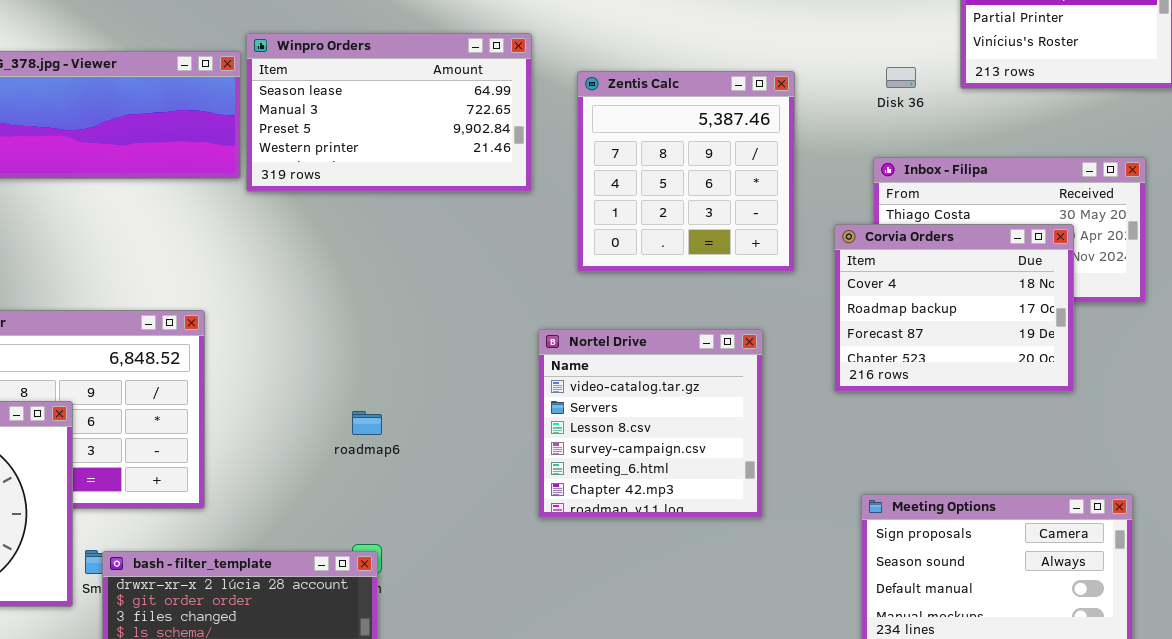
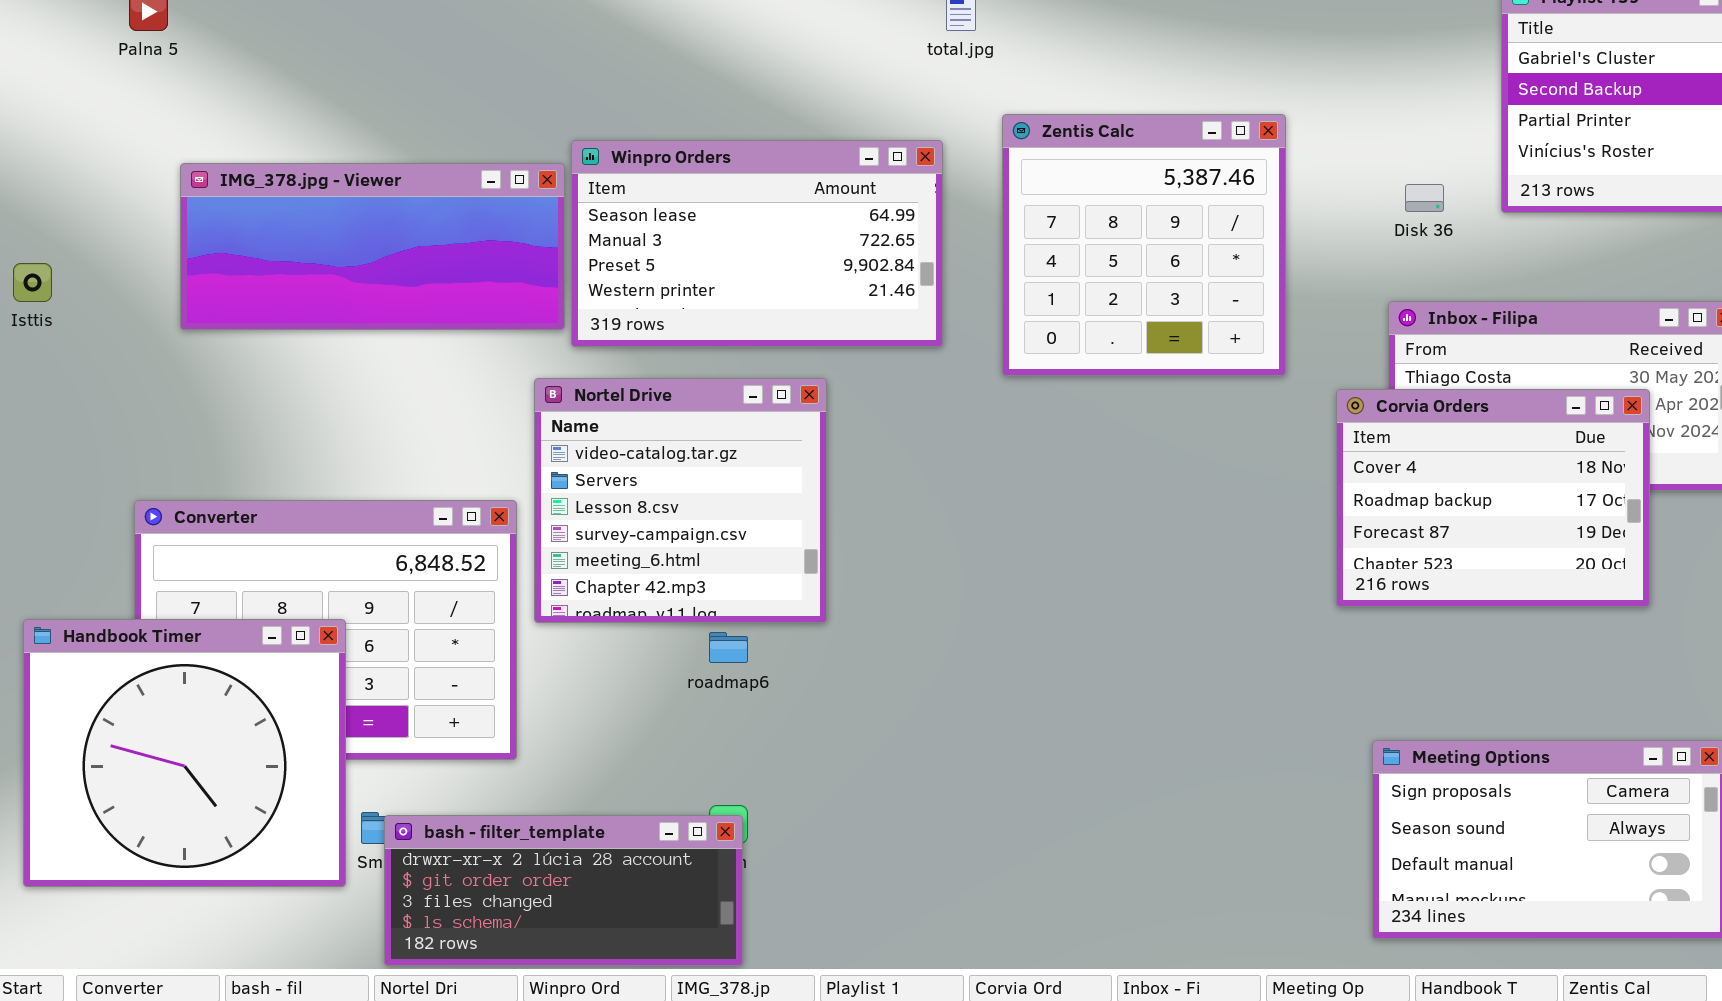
Zentis Calc: [577,71,795,272] -> [1002,114,1286,376], moved
Nortel Drive: [538,329,763,518] -> [534,378,827,623], moved

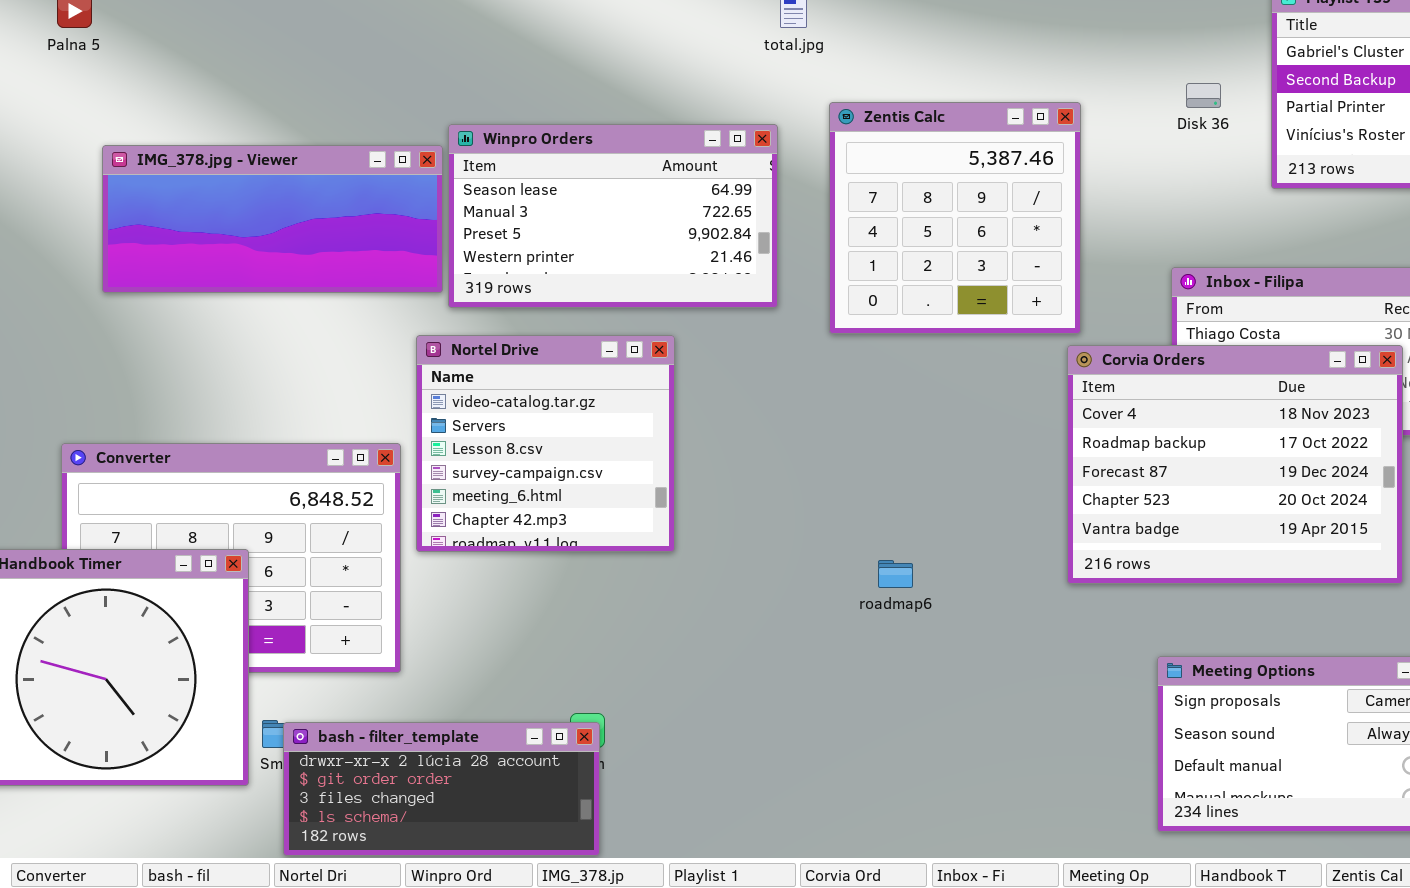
Disk 36: [1405,184,1444,212] -> [1186,83,1221,108], moved
Corvia Orders: [1336,389,1650,607] -> [1067,345,1403,584], resized
roadmap6: [709,632,748,663] -> [878,560,913,588], moved

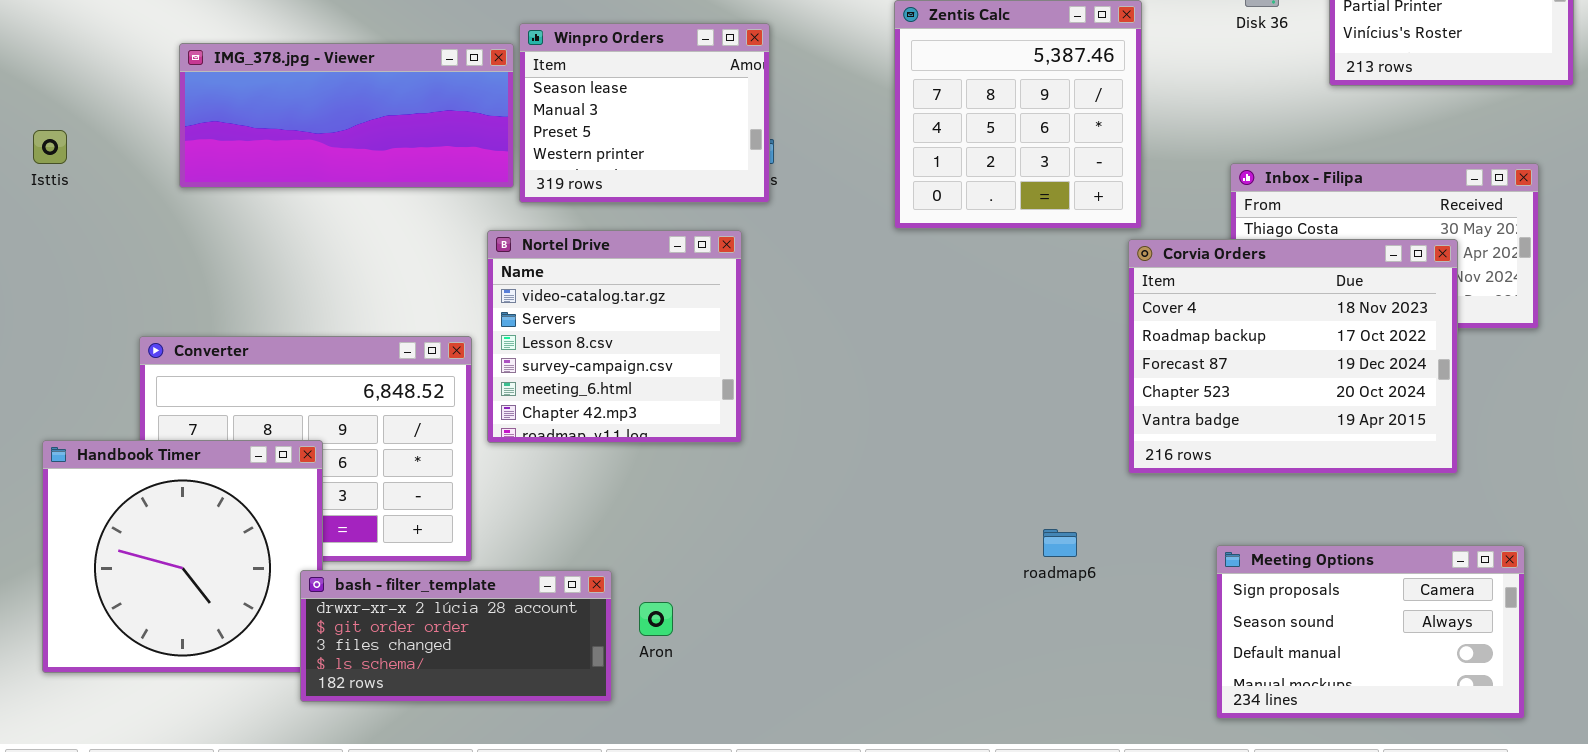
Winpro Orders: [448,124,778,308] -> [519,23,770,203], resized
roadmap6: [878,560,913,588] -> [1043,529,1077,557], moved
bash - filter_template: [283,722,600,856] -> [300,570,612,702], moved

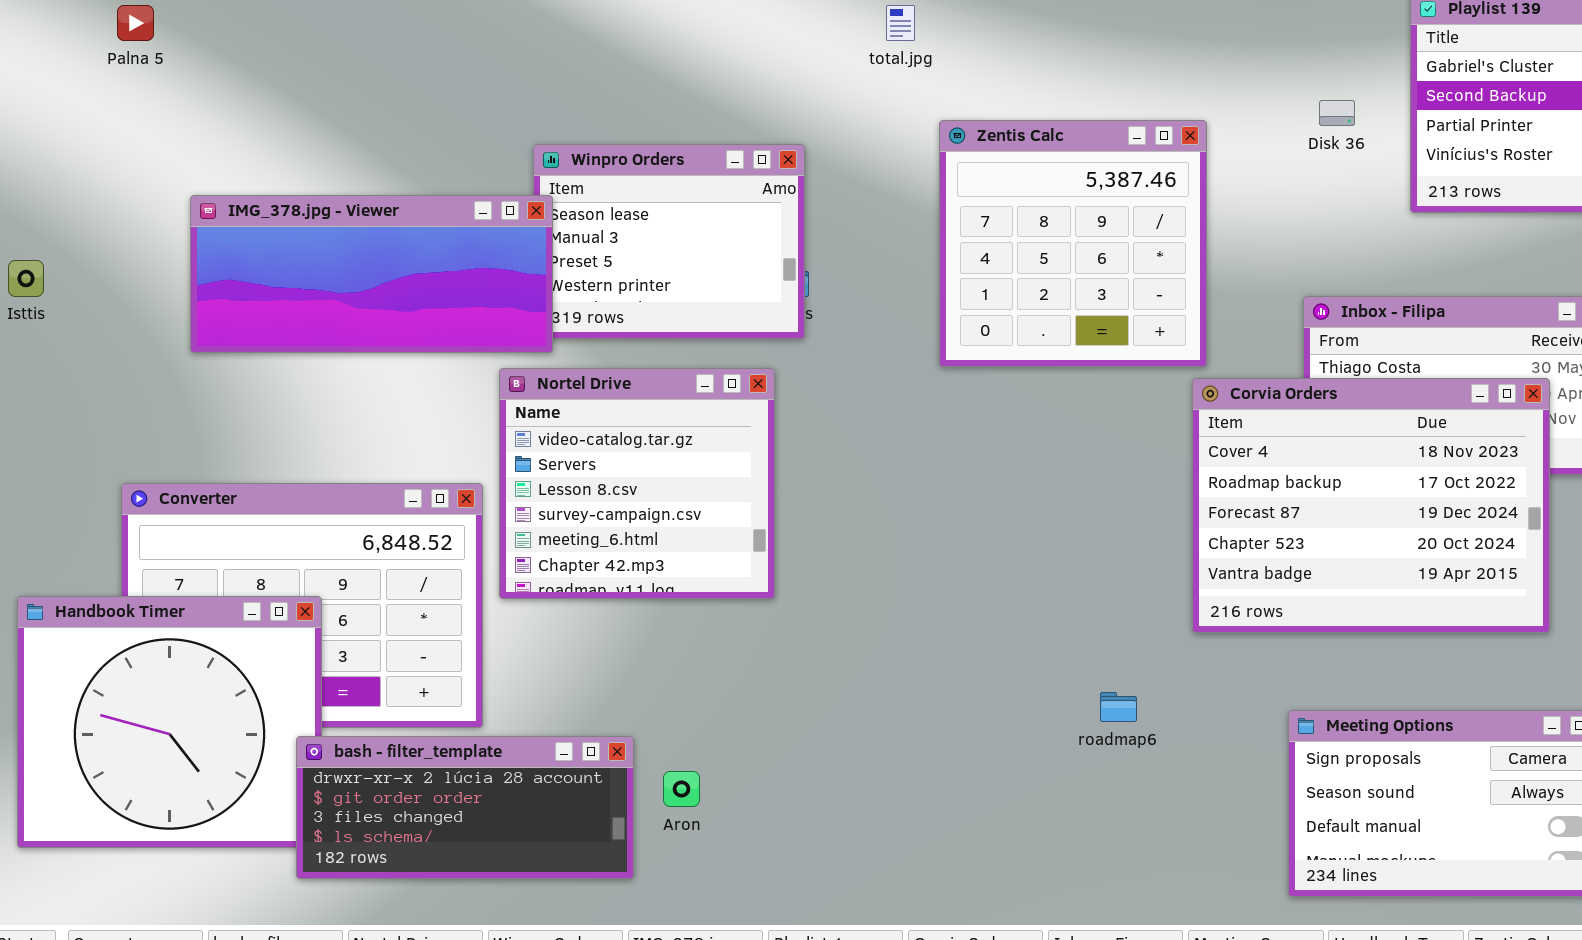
IMG_378.jpg - Viewer: [179,43,514,188] -> [190,195,553,353], moved

